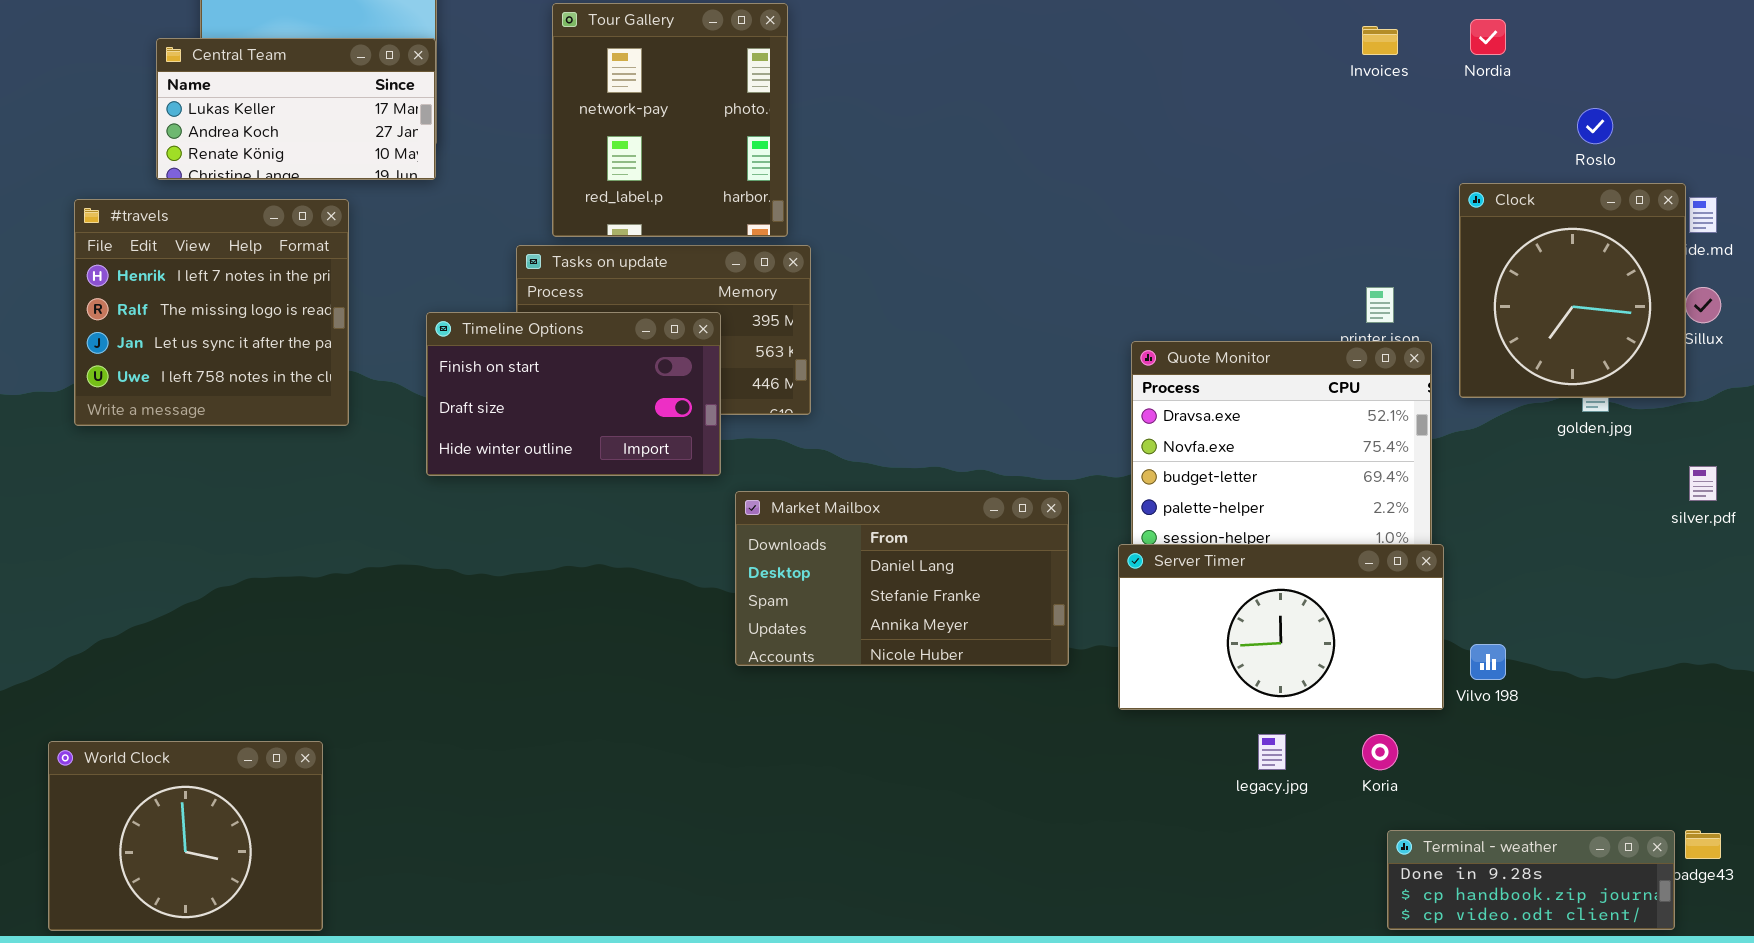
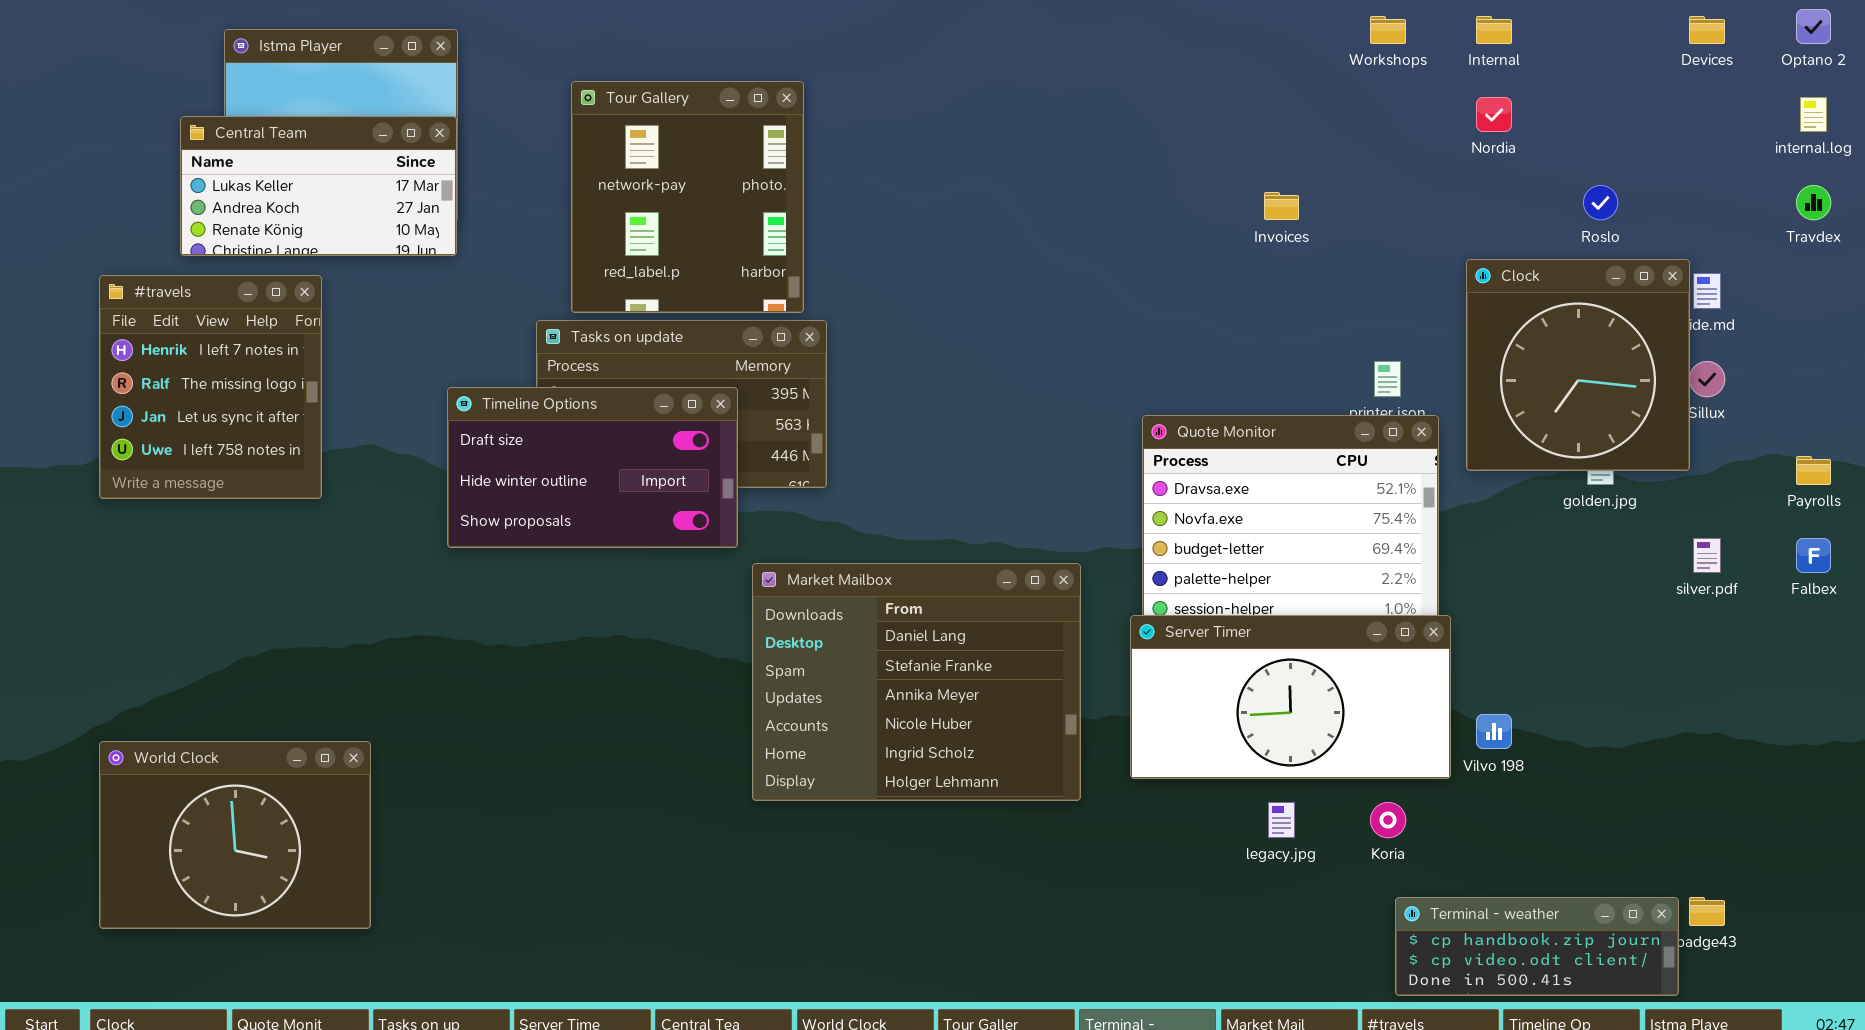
Invoices: [1362,26,1398,55] -> [1264,192,1299,220], moved
#travels: [74,199,349,426] -> [99,275,322,499], resized
Timeline Options: [426,312,721,476] -> [447,387,738,548], scrolled down 1 row
Market Mailbox: [735,491,1069,666] -> [752,563,1081,801], resized
World Clock: [48,741,323,931] -> [99,741,371,929], moved
Terminal - weather: [1387,830,1675,930] -> [1395,897,1679,996], scrolled down 1 row

